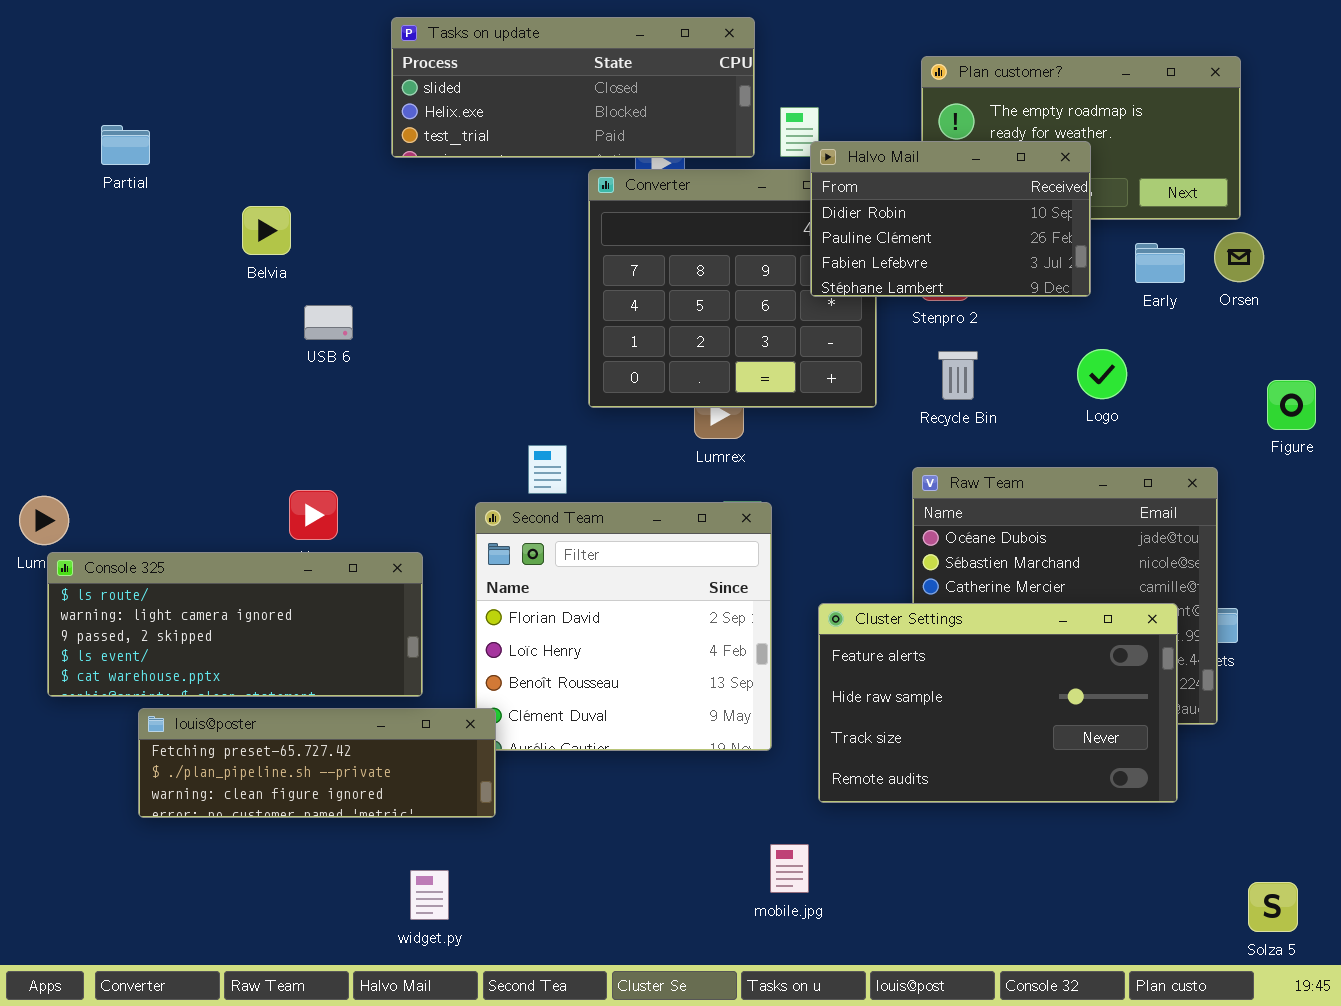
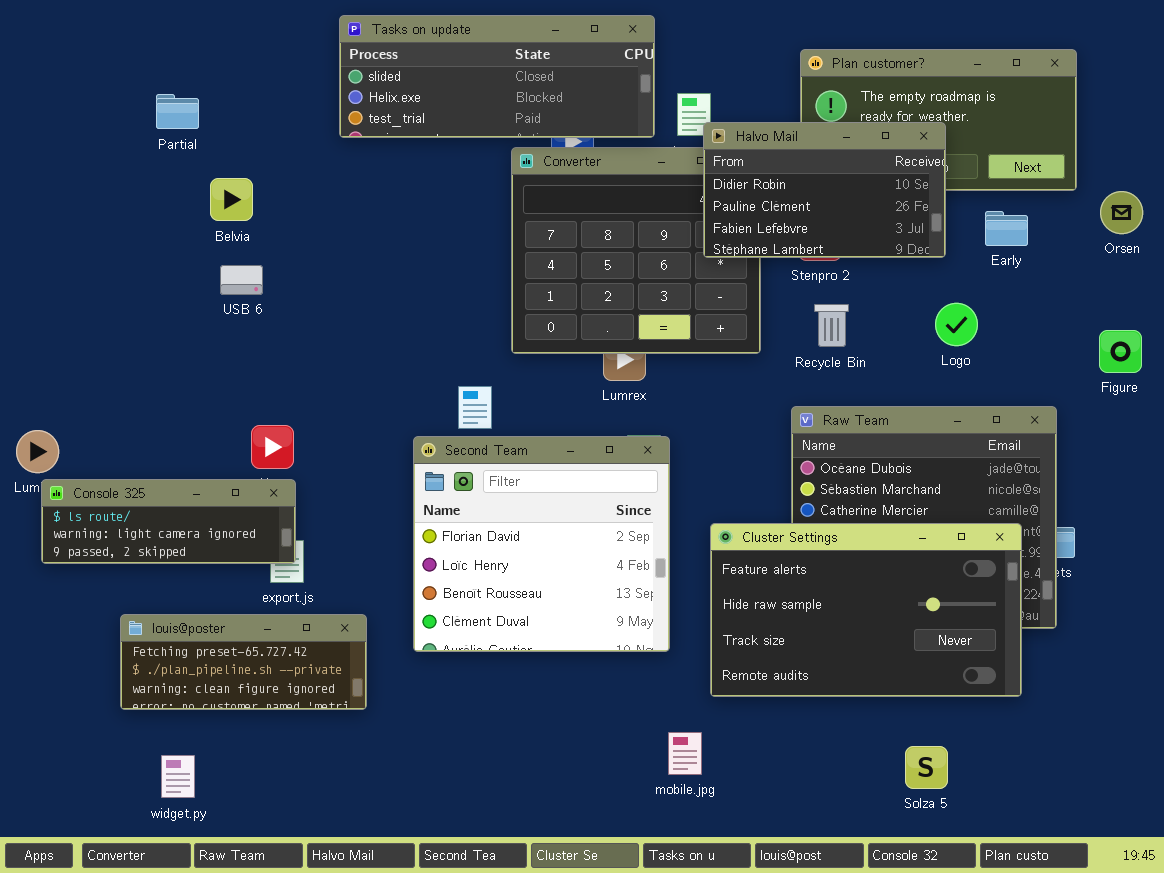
Partial: [101,125,150,165] -> [156,94,199,129], moved
Orsen: [1214,232,1264,282] -> [1100,191,1143,234], moved
USB 6: [304,305,353,340] -> [220,265,263,295], moved
Console 325: [47,552,423,697] -> [41,479,296,564], resized
louis@poster: [138,708,496,818] -> [120,614,367,710], resized
widget.py: [410,870,449,920] -> [161,755,195,798], moved
Solza 5: [1248,882,1298,932] -> [905,746,948,789], moved

